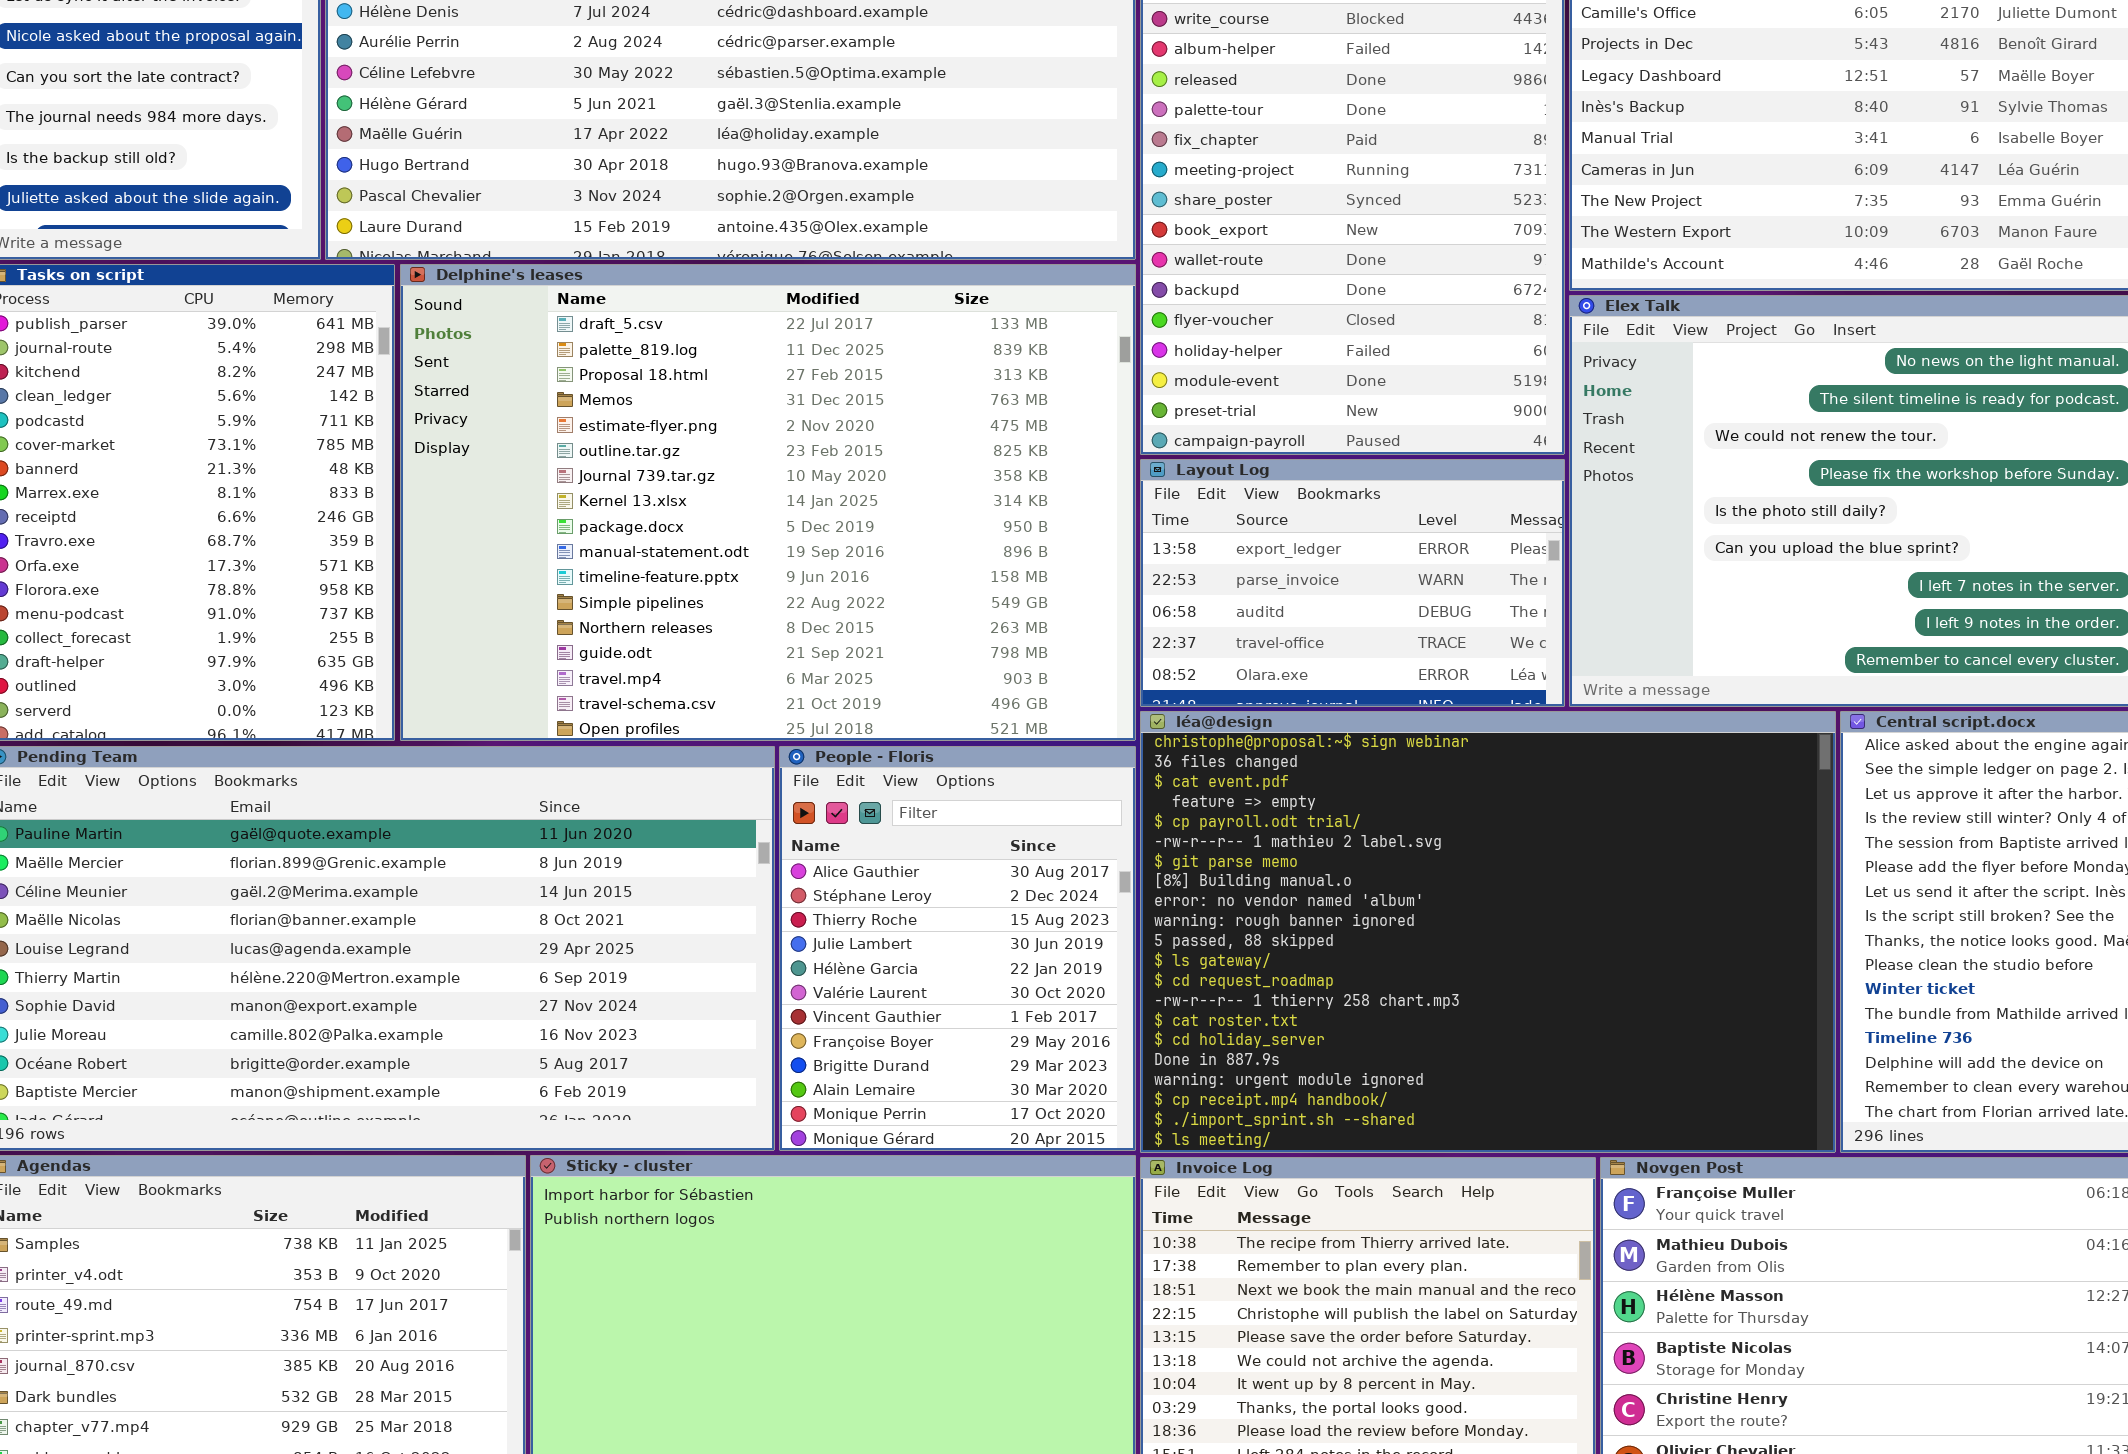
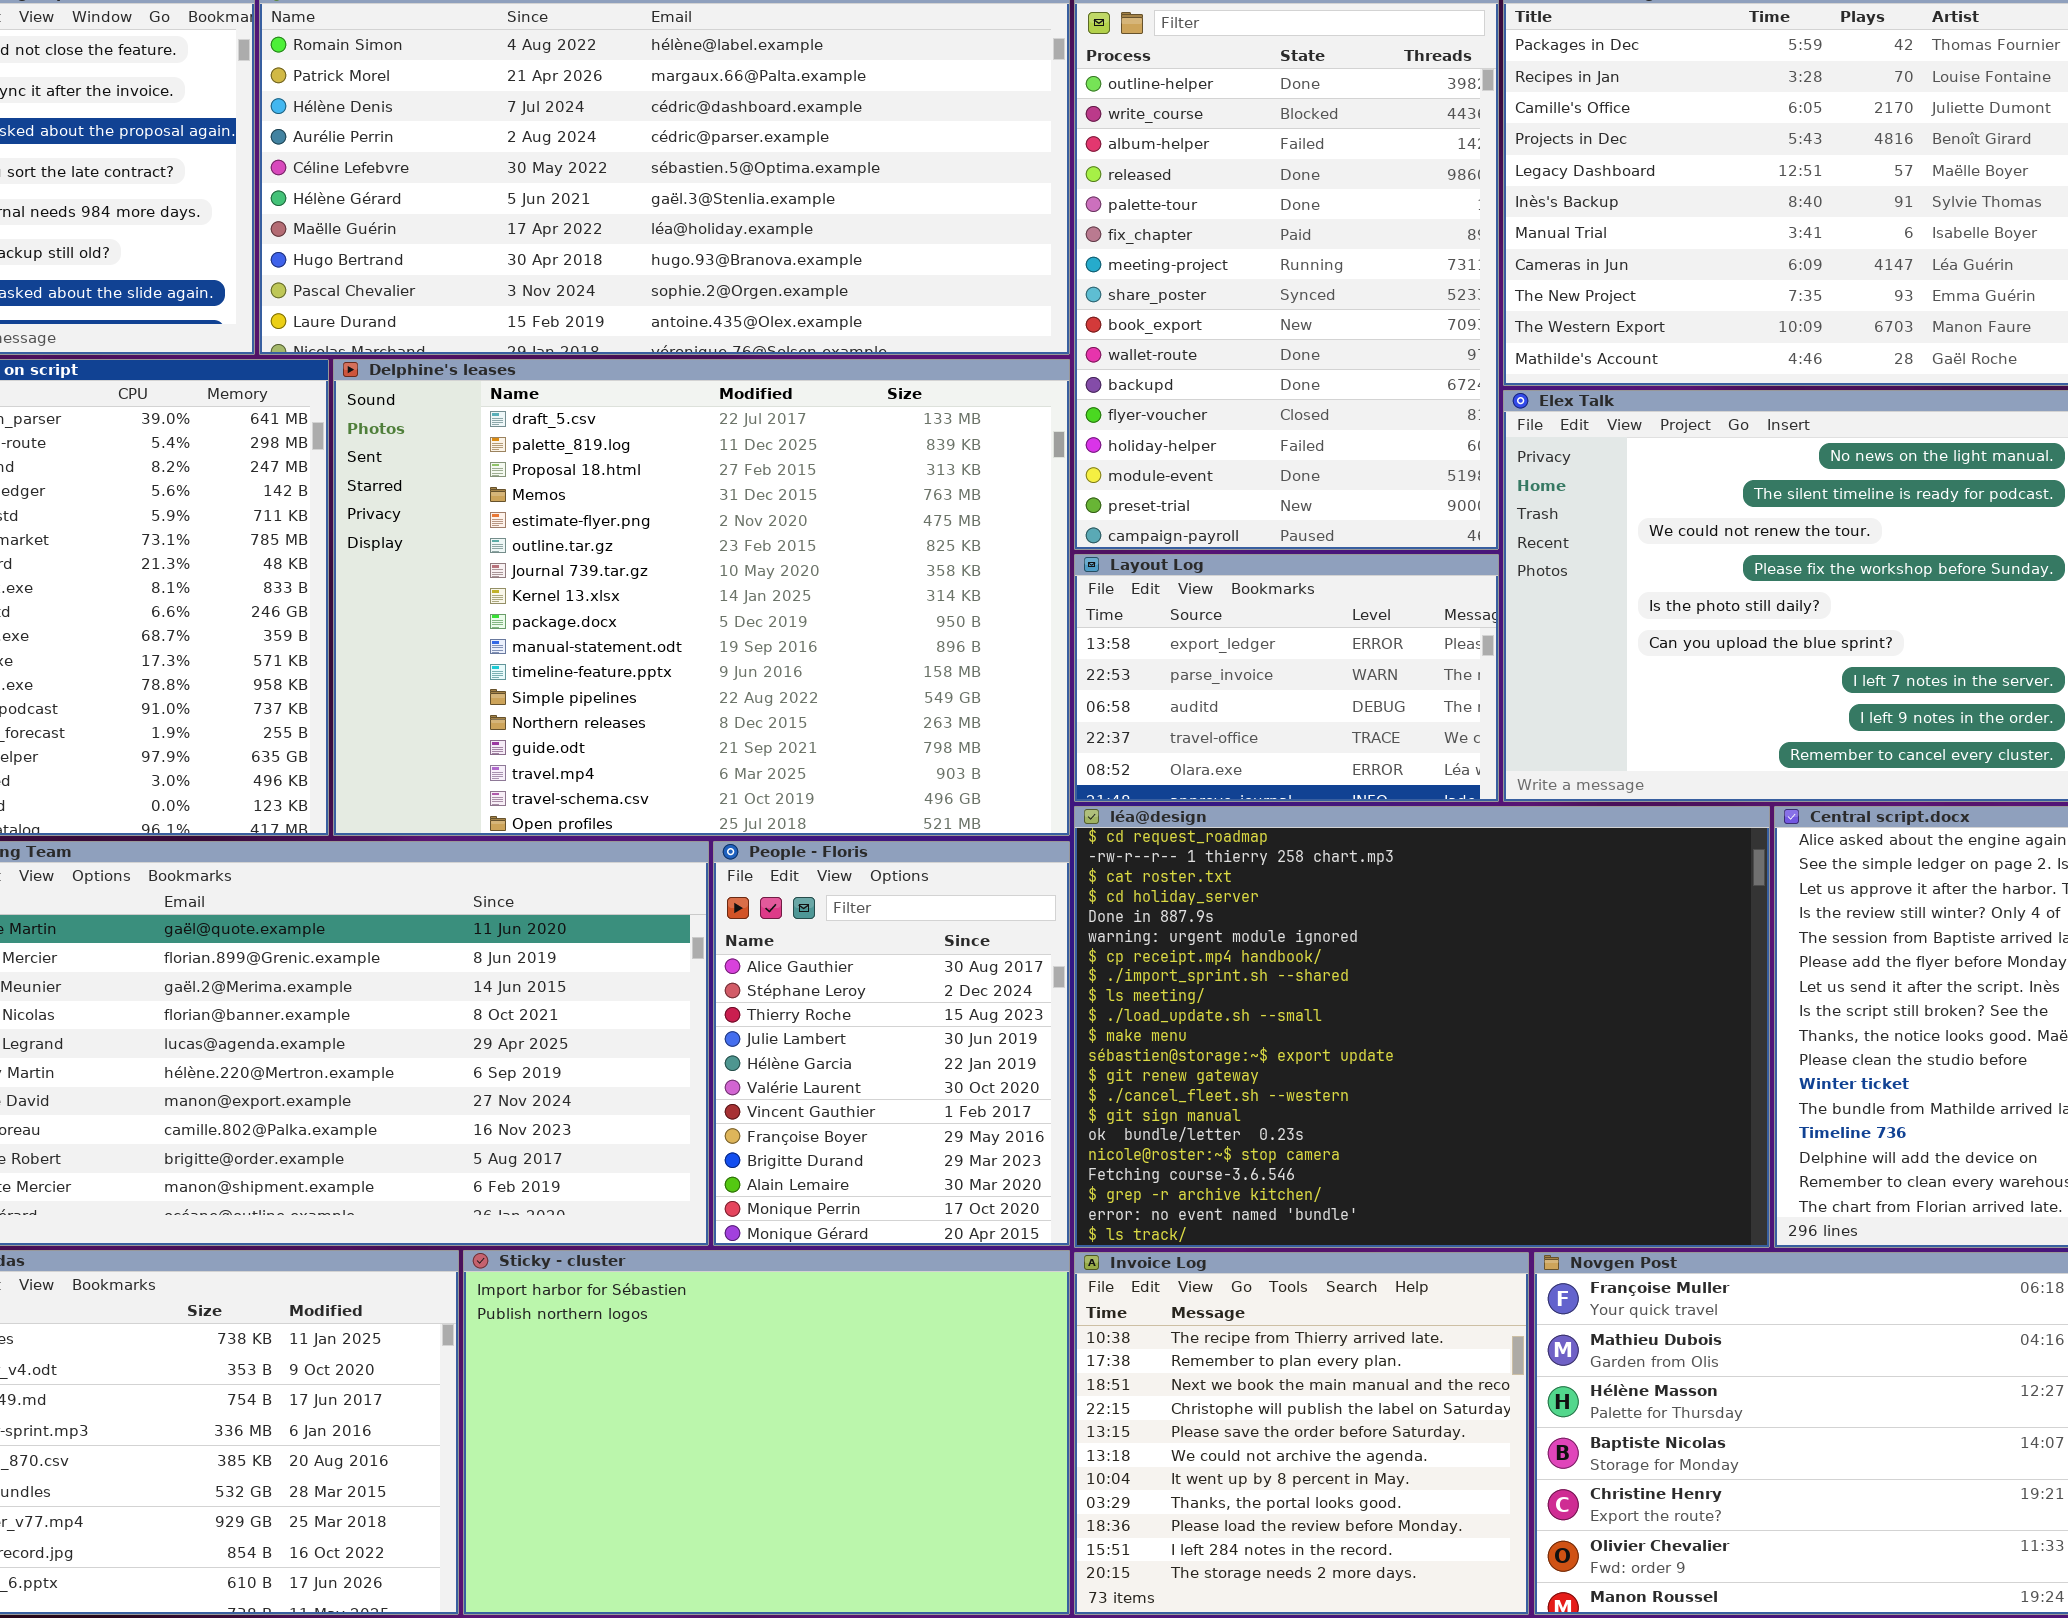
léa@design: [1140,711,1836,1153] -> [1074,806,1770,1248], scrolled down 12 rows

